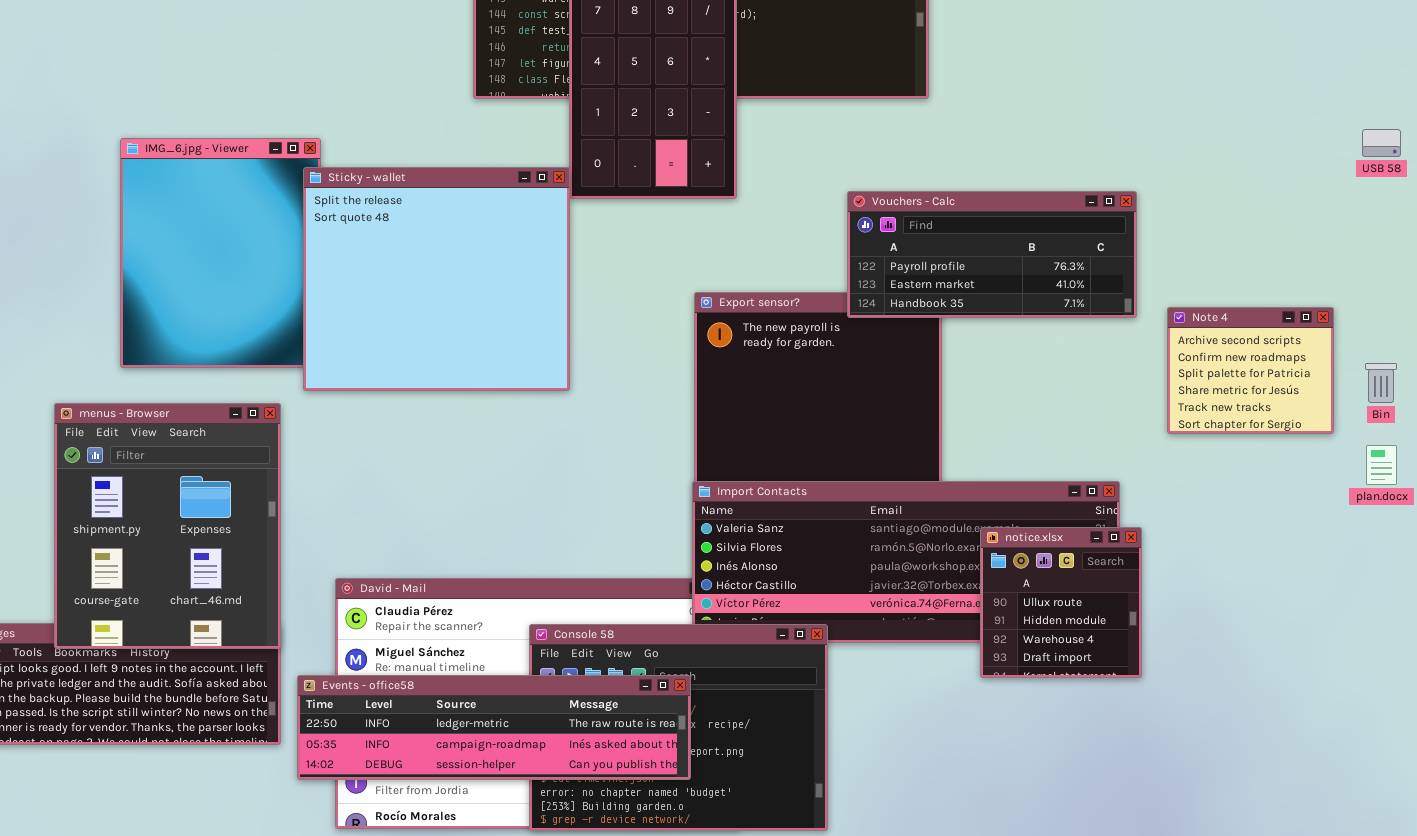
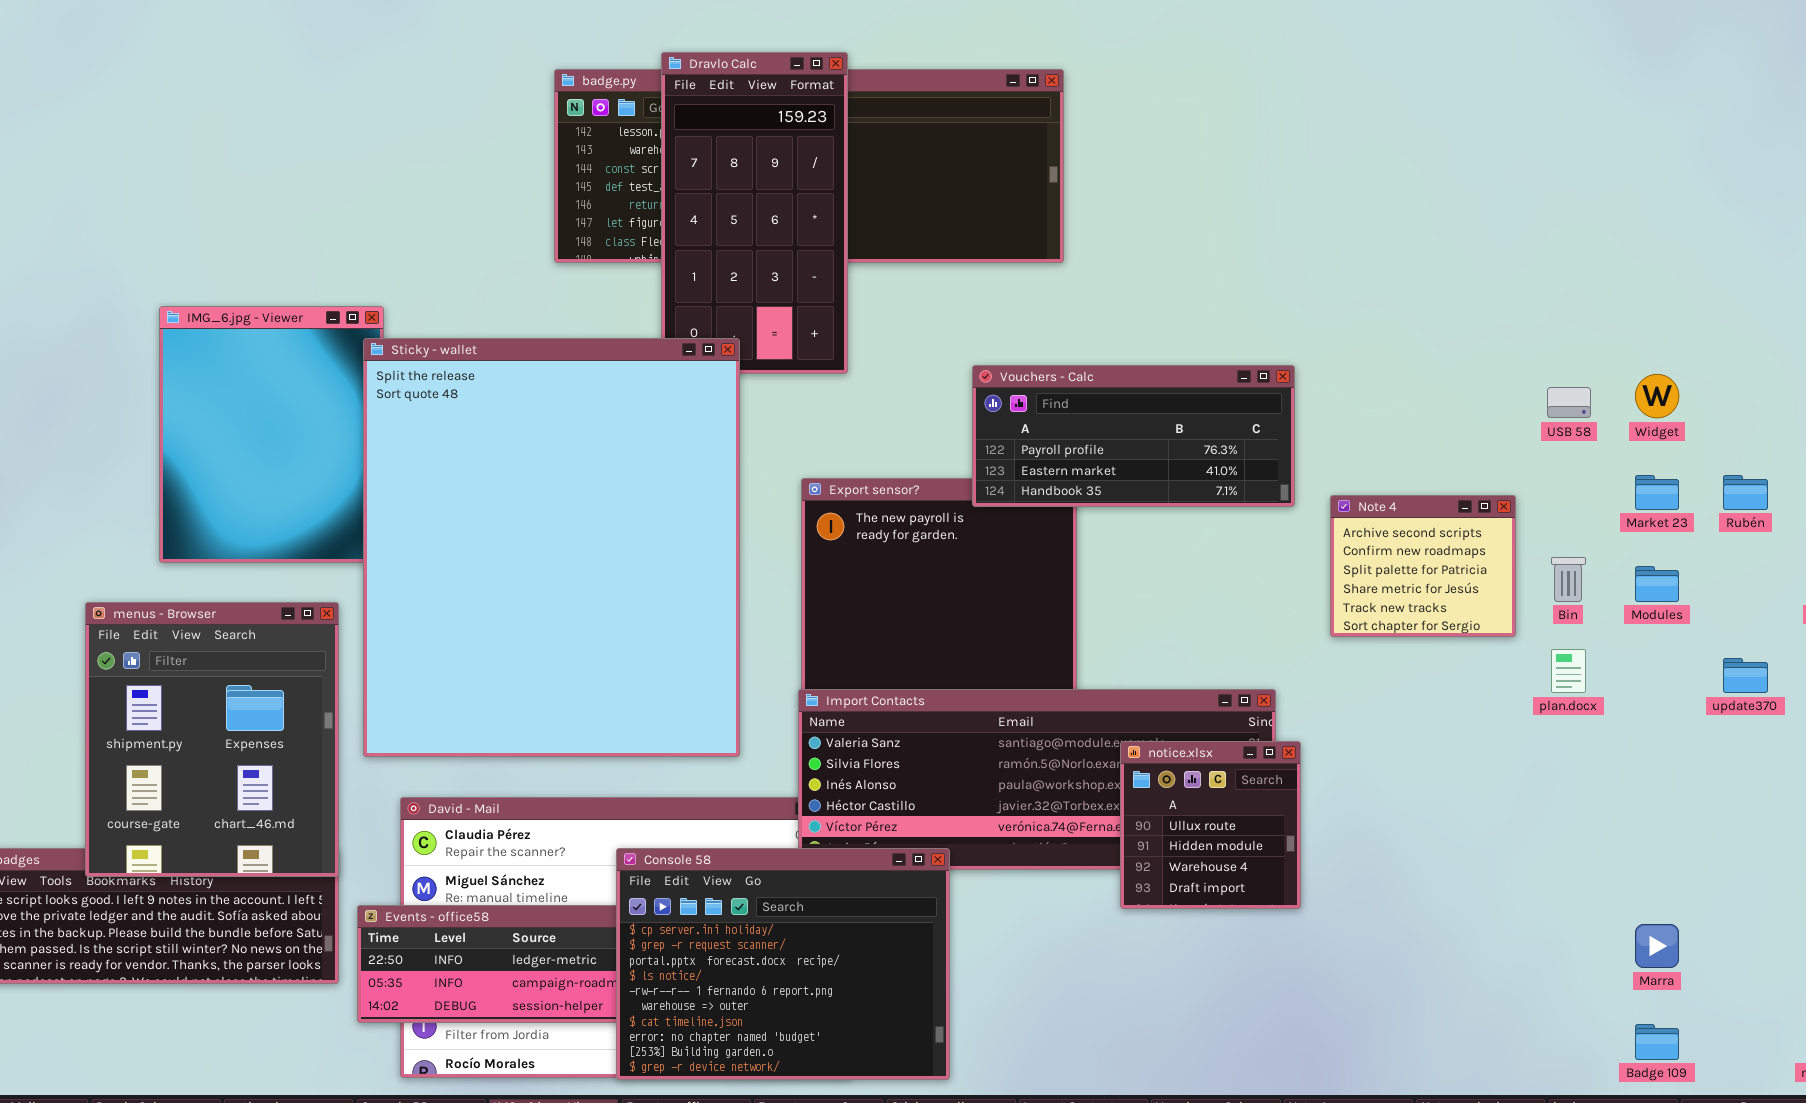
USB 58: [1362,129,1401,157] -> [1547,387,1591,418], moved
Sticky - wallet: [303,167,570,391] -> [363,338,740,757], resized
Console 58: [529,624,828,831] -> [616,848,950,1080], raised

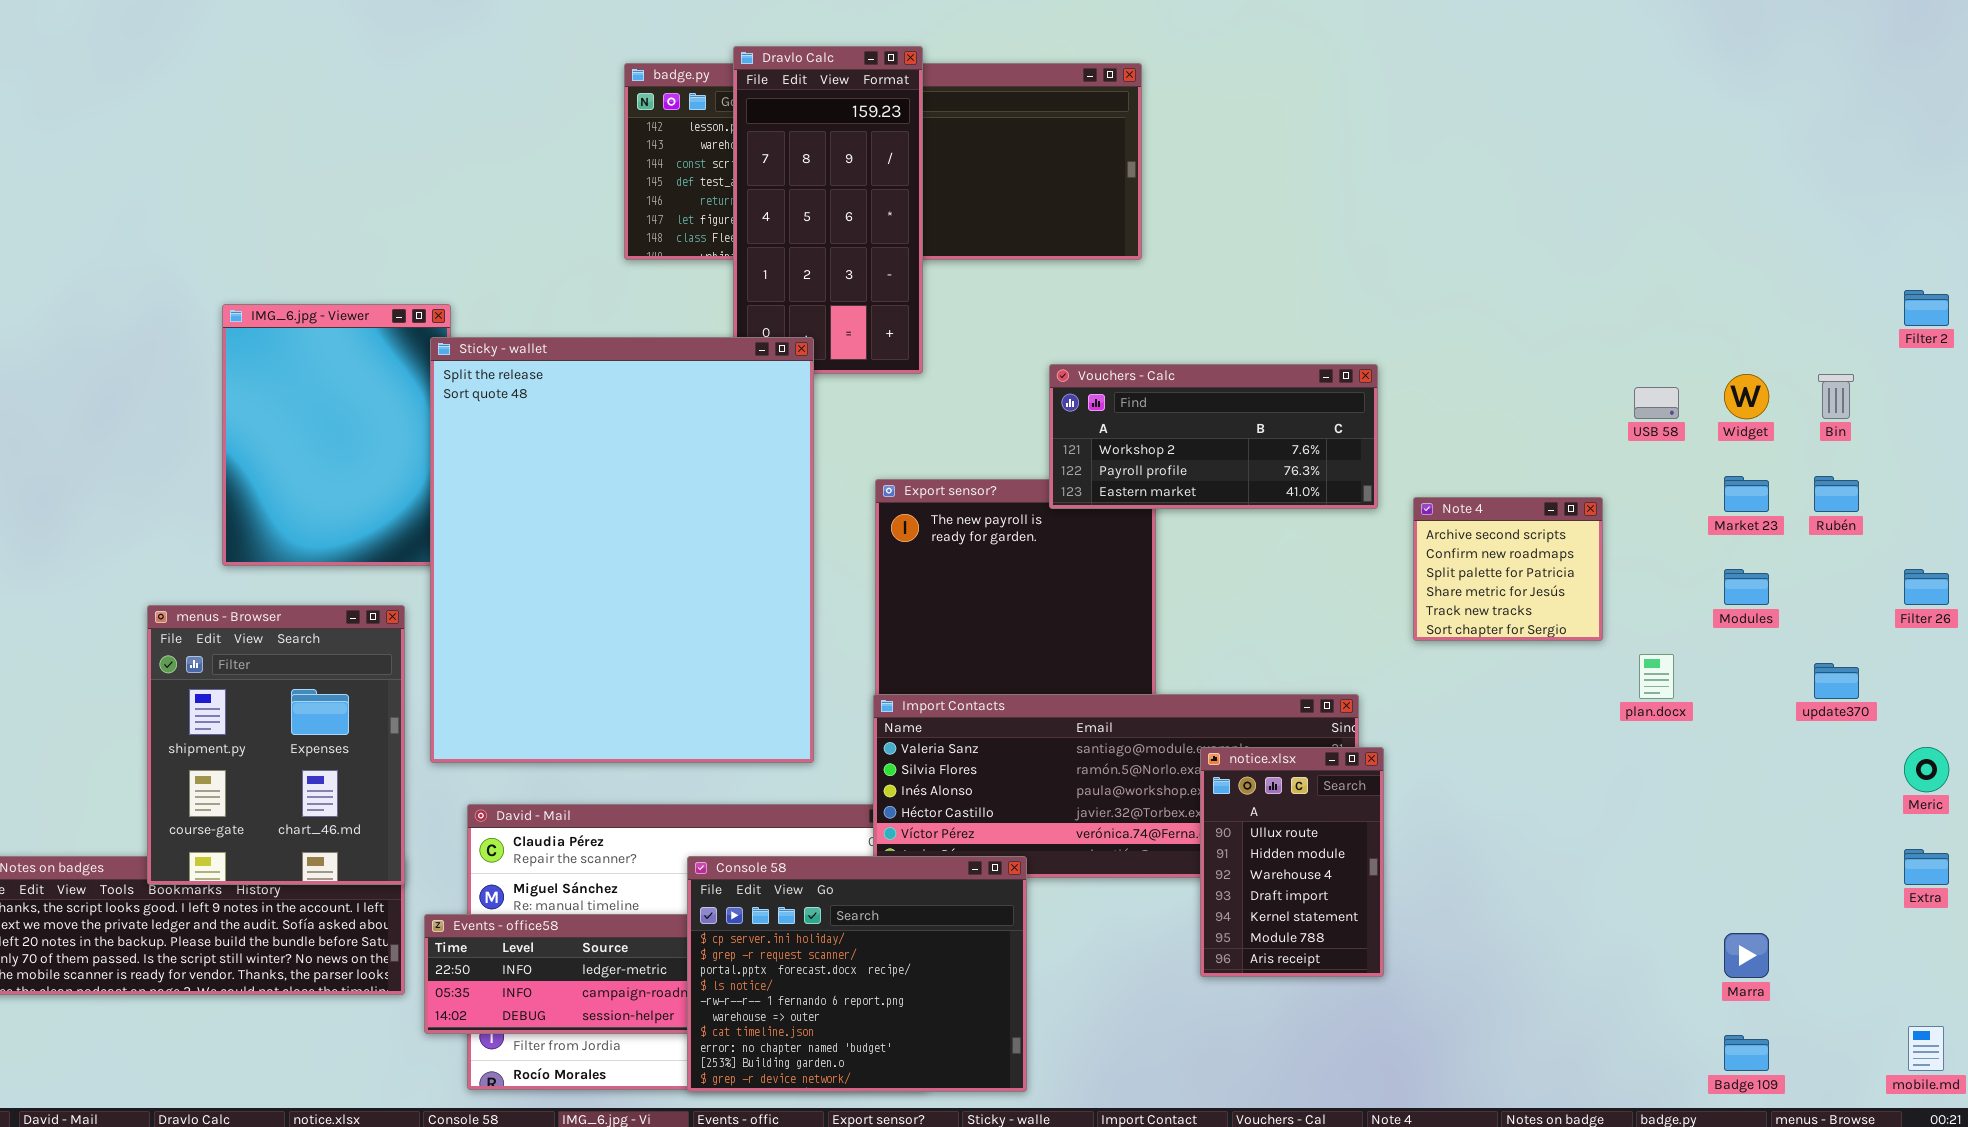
Vouchers - Calc: [972,365,1295,507] -> [1049,364,1378,509], scrolled up 1 row
Bin: [1551,557,1586,602] -> [1818,374,1854,419], moved
notice.xlsx: [1120,741,1301,909] -> [1200,747,1384,977], resized

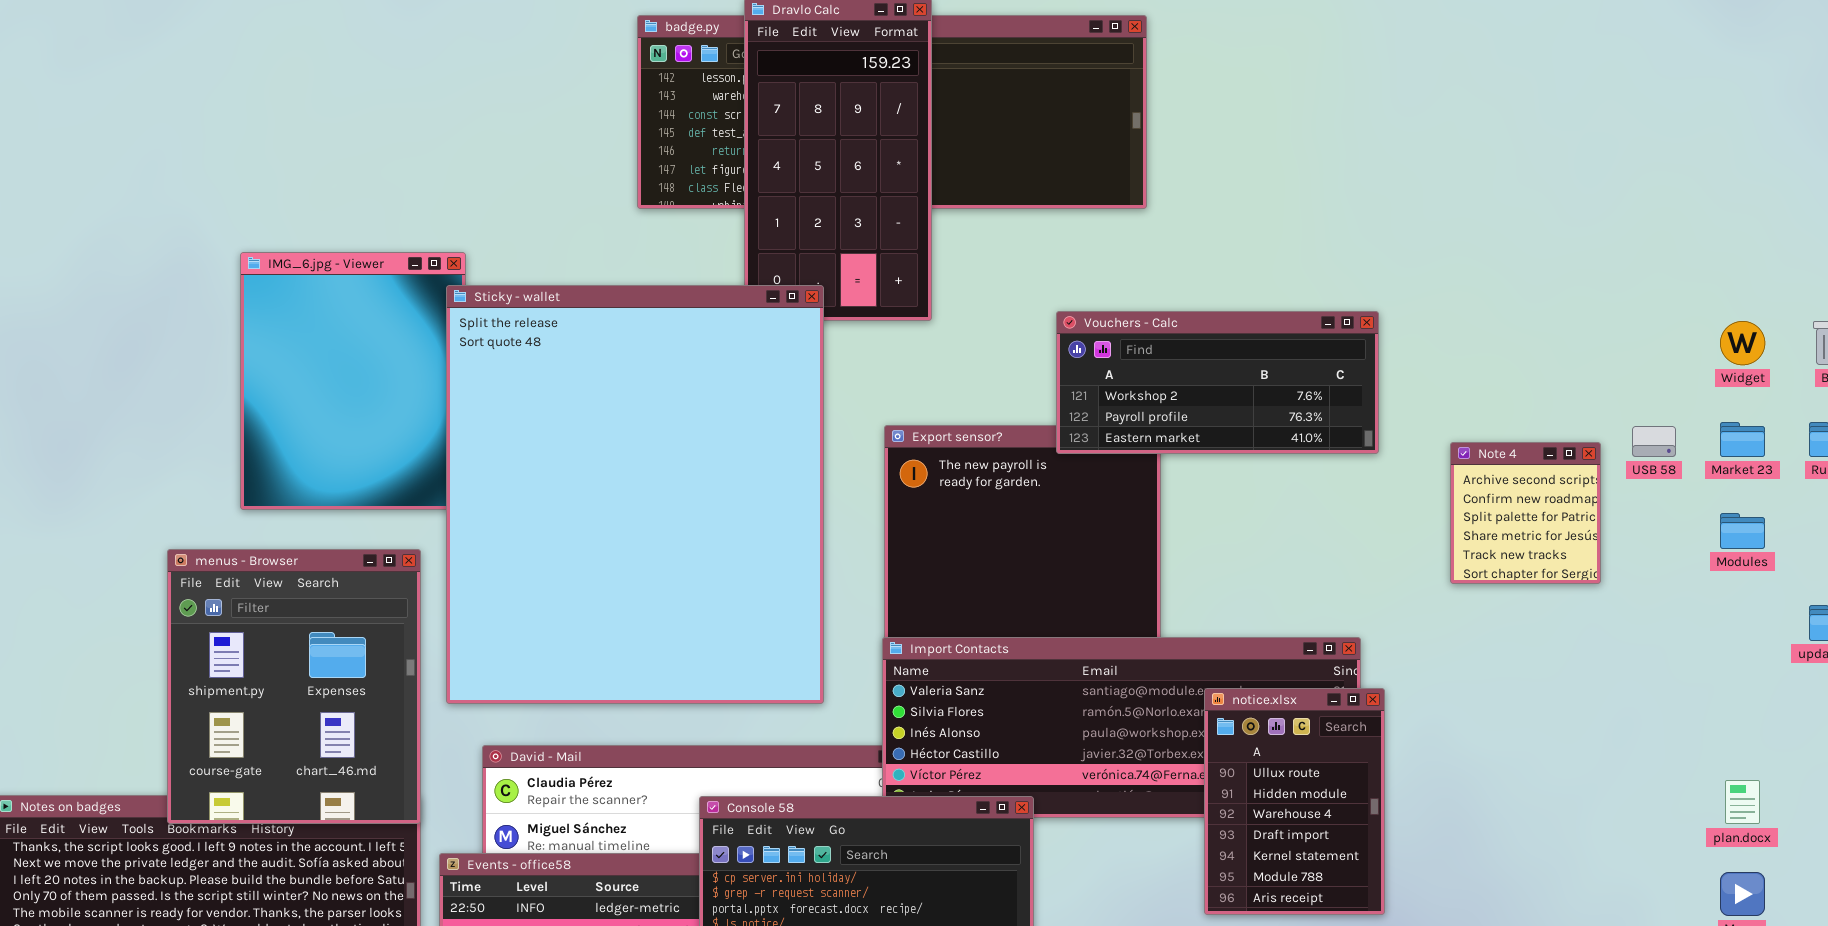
USB 58: [1634,387,1679,419] -> [1632,426,1676,457], moved
Note 4: [1413,497,1603,641] -> [1450,442,1601,584], resized
plan.docx: [1639,654,1674,699] -> [1725,780,1760,824], moved

